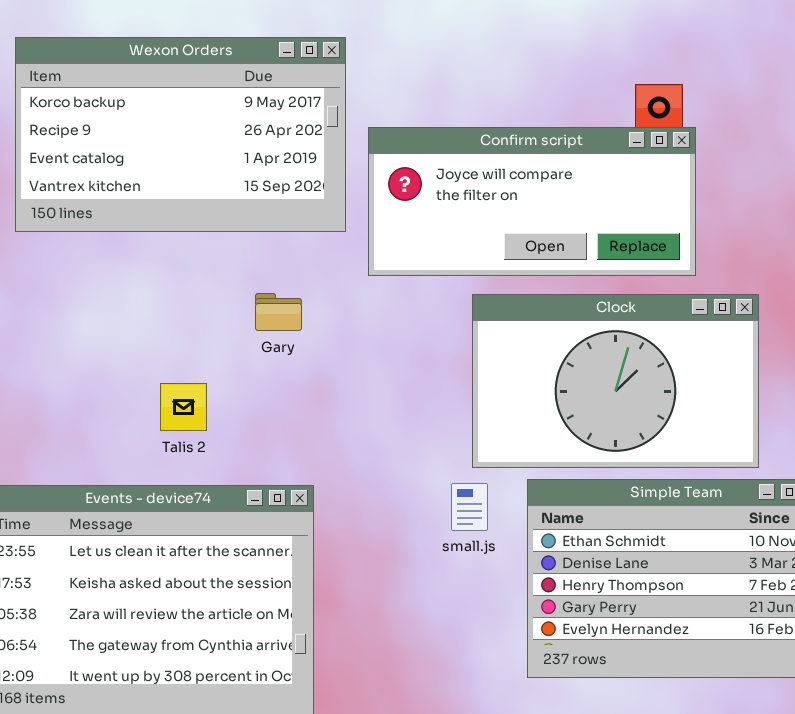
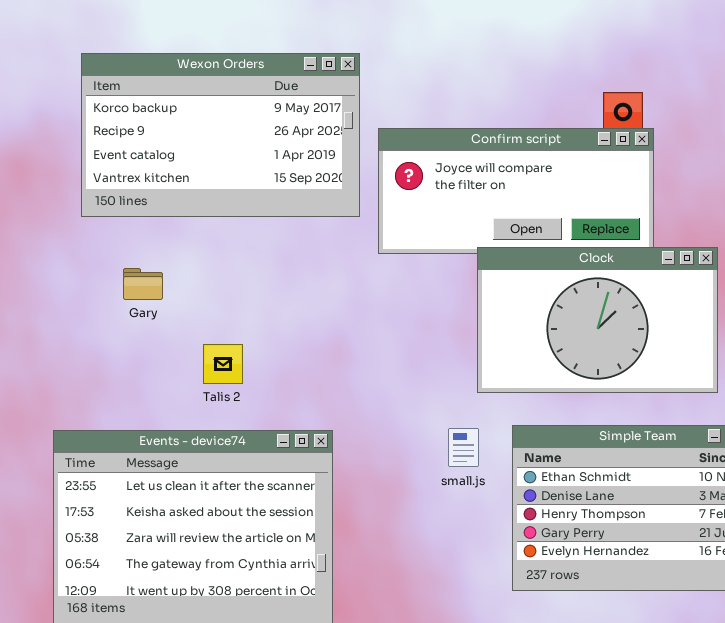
Gary: [255,293,302,331] -> [123,268,163,300], moved
Clock: [472,294,759,468] -> [477,247,718,393], moved

